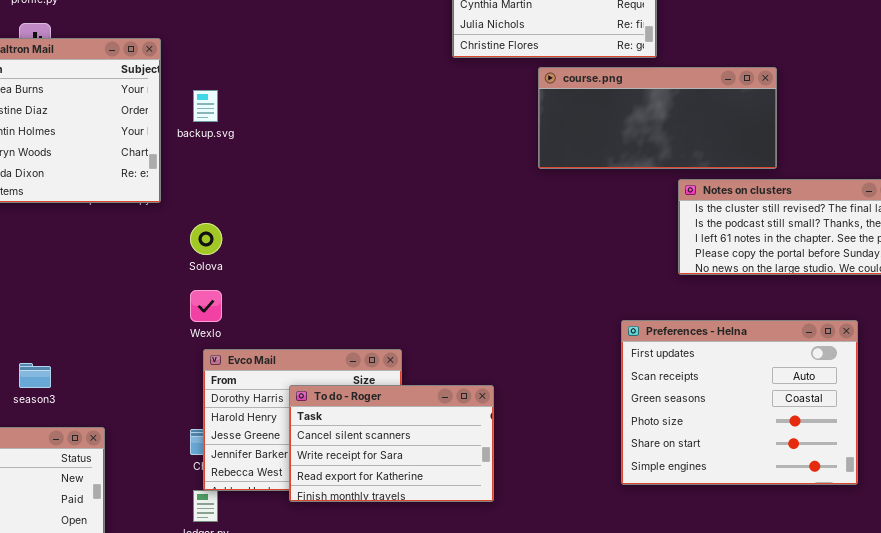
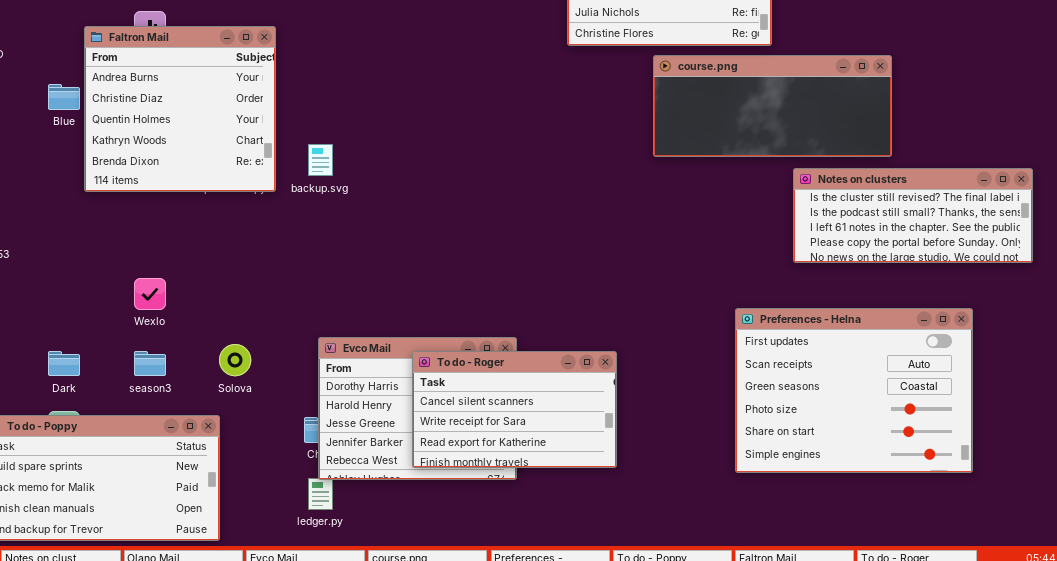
backup.svg: [193,90,218,122] -> [308,144,333,176], moved
Solova: [190,223,222,255] -> [219,344,251,376], moved
Wexlo: [190,290,222,322] -> [134,278,166,310], moved
To do - Roger: [289,385,494,502] -> [412,351,617,468], moved

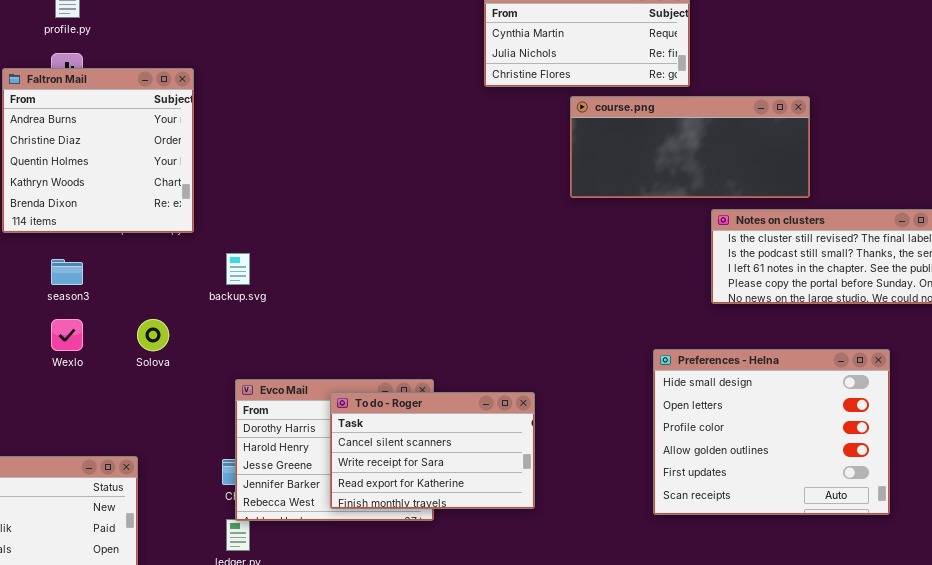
backup.svg: [308,144,333,176] -> [226,253,250,285], moved
Preferences - Helna: [735,308,973,473] -> [653,349,890,515], scrolled up 4 rows
Solova: [219,344,251,376] -> [137,319,169,351], moved
season3: [134,351,166,376] -> [51,259,83,285], moved

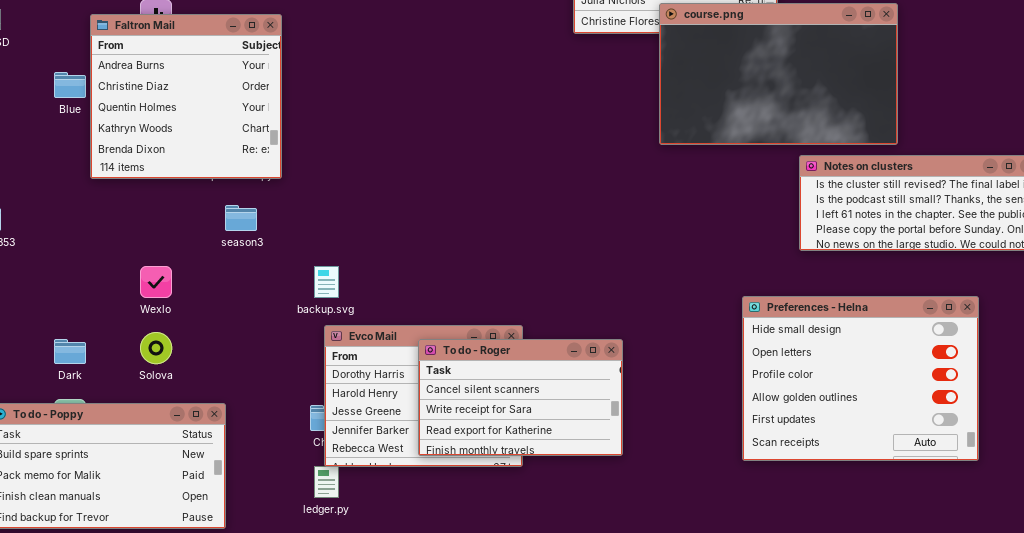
course.png: [570,96,810,198] -> [659,3,898,145], resized
backup.svg: [226,253,250,285] -> [314,266,339,298], moved
season3: [51,259,83,285] -> [225,205,257,231], moved
Solova: [137,319,169,351] -> [140,332,172,364], moved

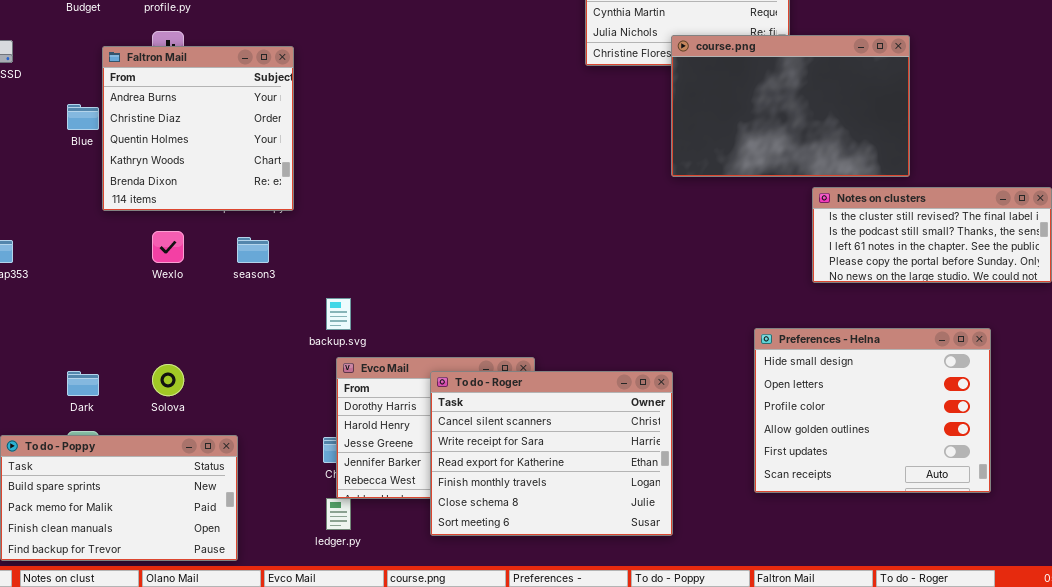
Wexlo: [140,266,172,298] -> [152,231,184,263], moved
To do - Roger: [418,339,623,456] -> [430,371,673,536], resized

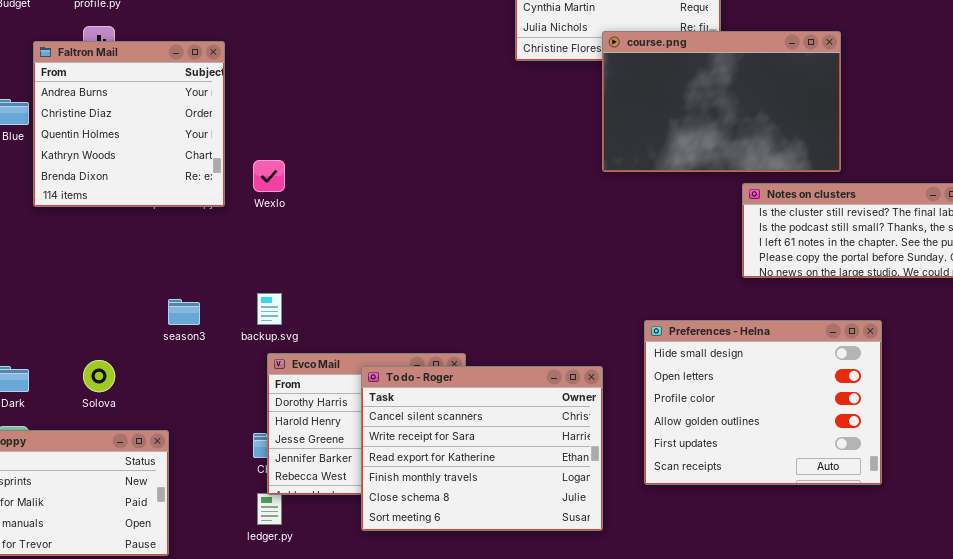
Wexlo: [152,231,184,263] -> [253,160,285,192], moved
season3: [237,237,269,263] -> [168,299,200,325], moved
Preferences - Helna: [754,328,991,493] -> [644,320,882,485], moved

